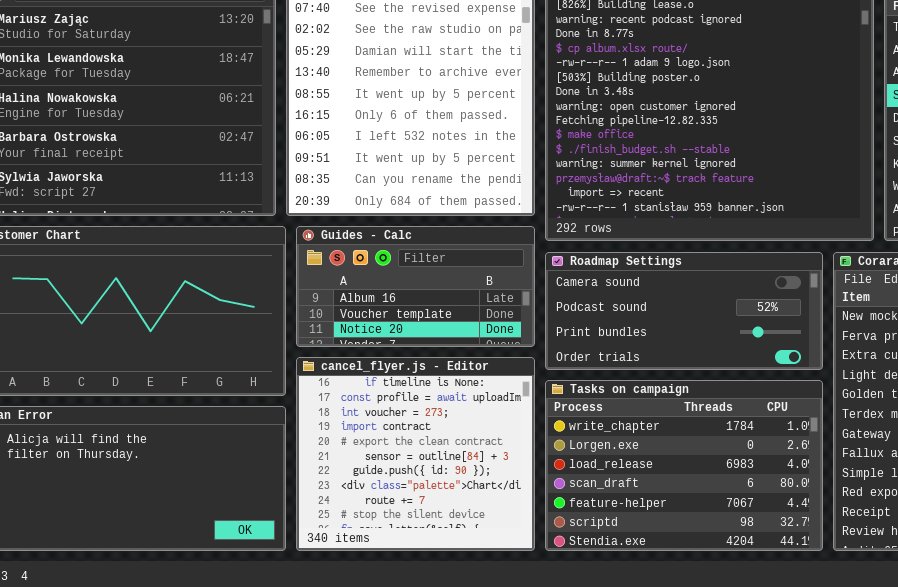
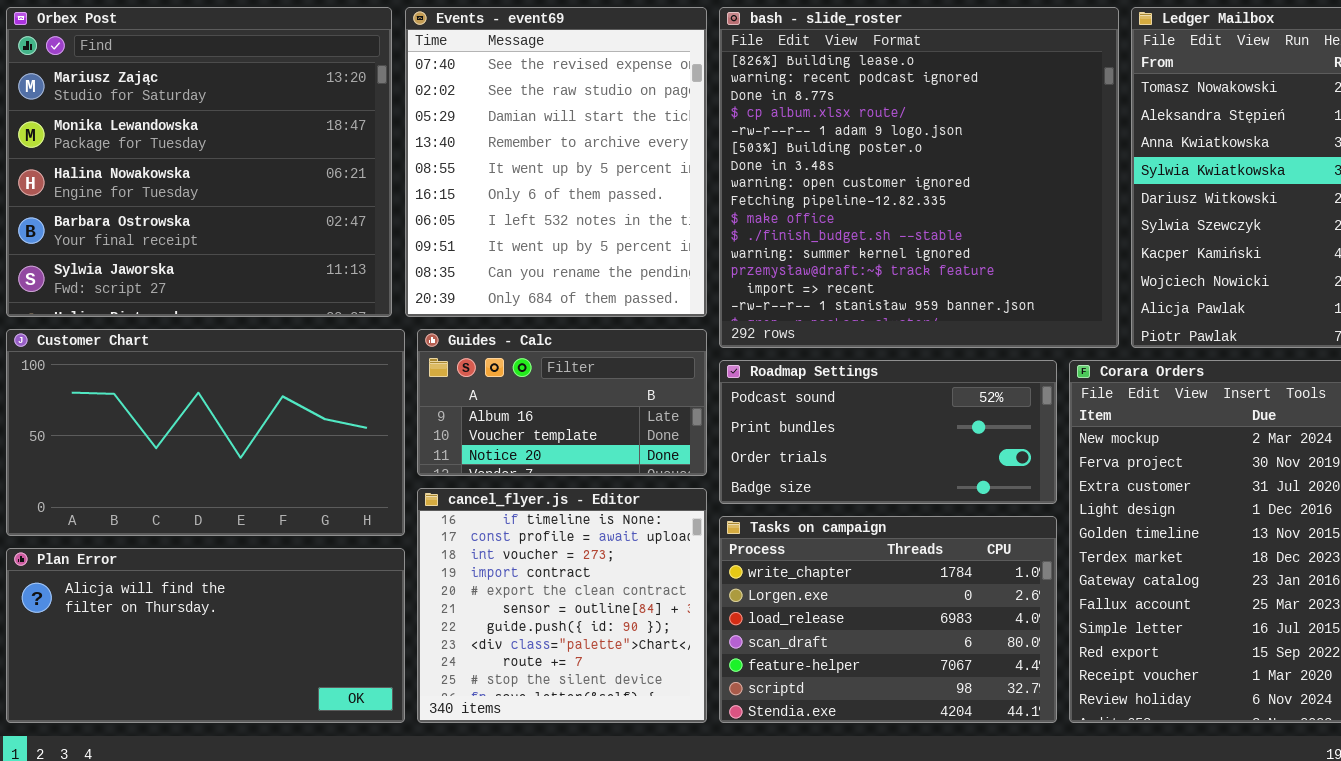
Roadmap Settings: [545,252,823,370] -> [719,360,1057,504], scrolled down 1 row

